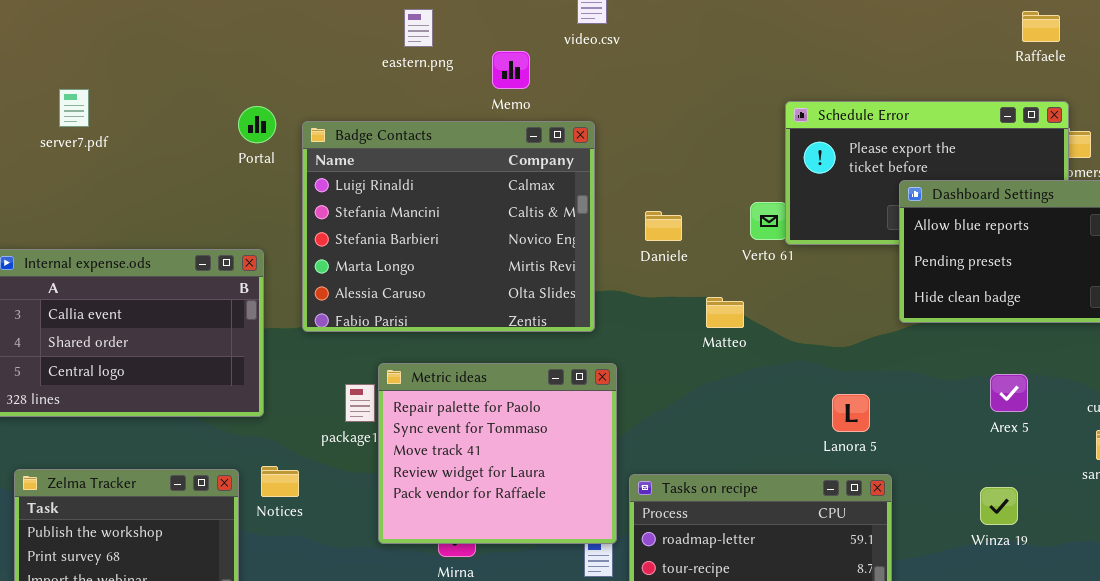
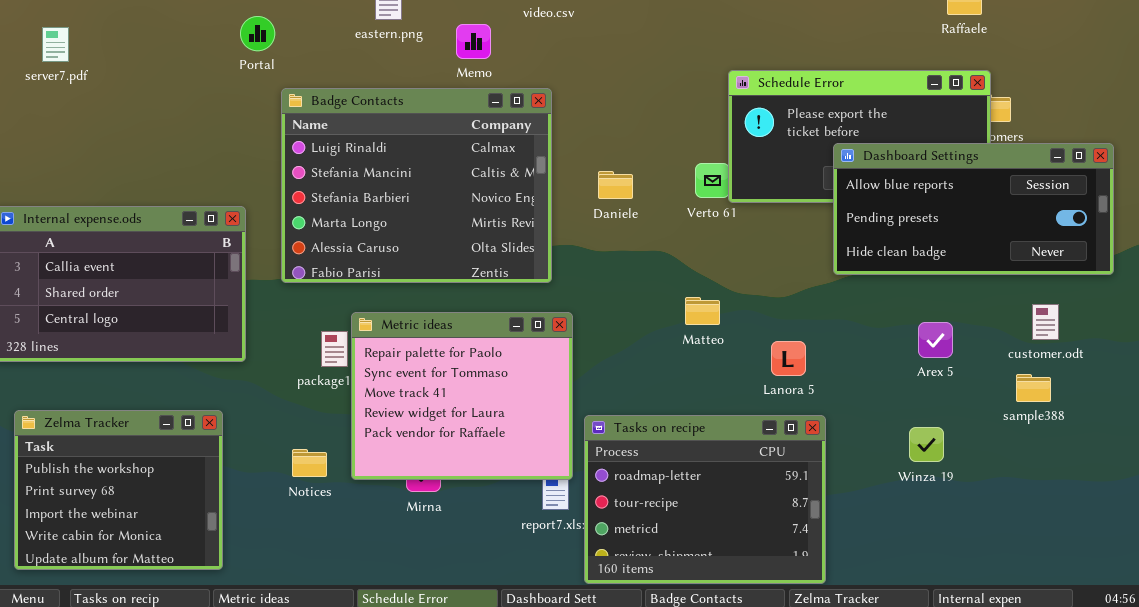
server7.pdf: [59,89,89,127] -> [42,27,69,62], moved
Portal: [238,106,276,143] -> [240,16,275,51], moved
Matteo: [706,297,744,328] -> [685,297,720,325], moved
Notices: [261,466,299,497] -> [292,449,327,477], moved

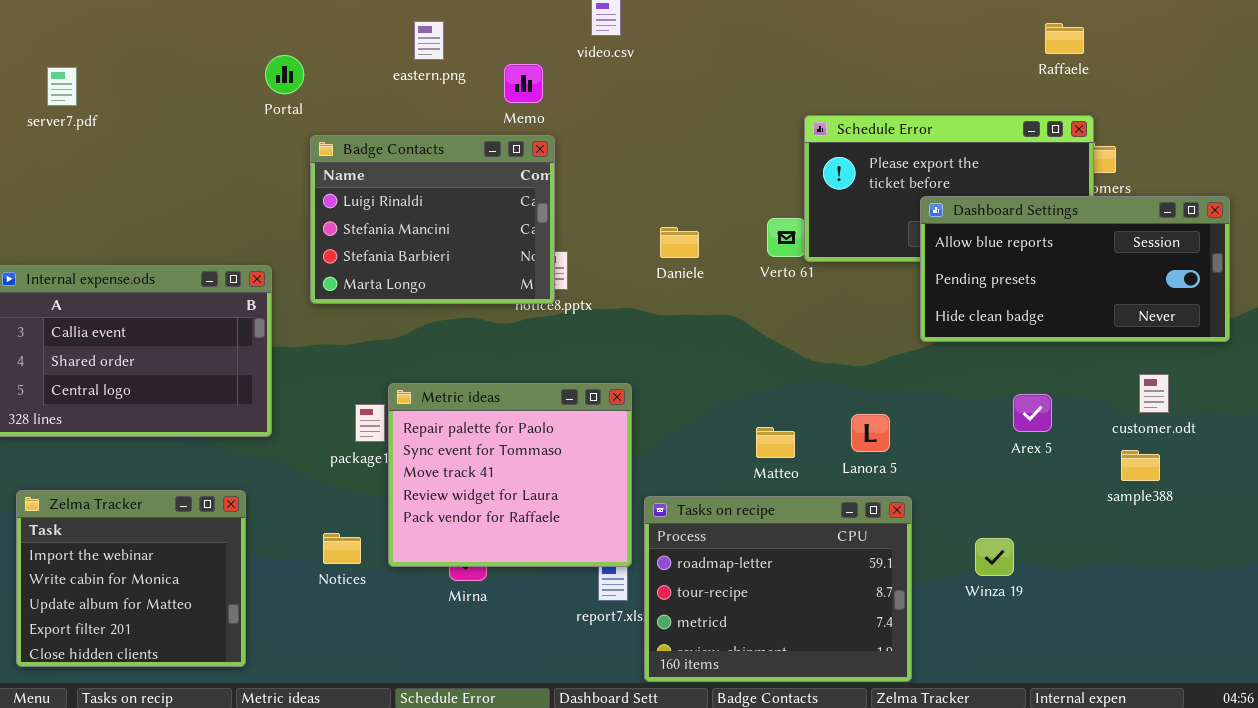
Badge Contacts: [281,88,552,283] -> [310,135,555,304], resized
Matteo: [685,297,720,325] -> [756,427,795,458], moved
Zelma Tracker: [14,410,223,570] -> [16,490,246,667], scrolled down 2 rows
Winza 19: [909,427,944,462] -> [975,538,1014,576], moved

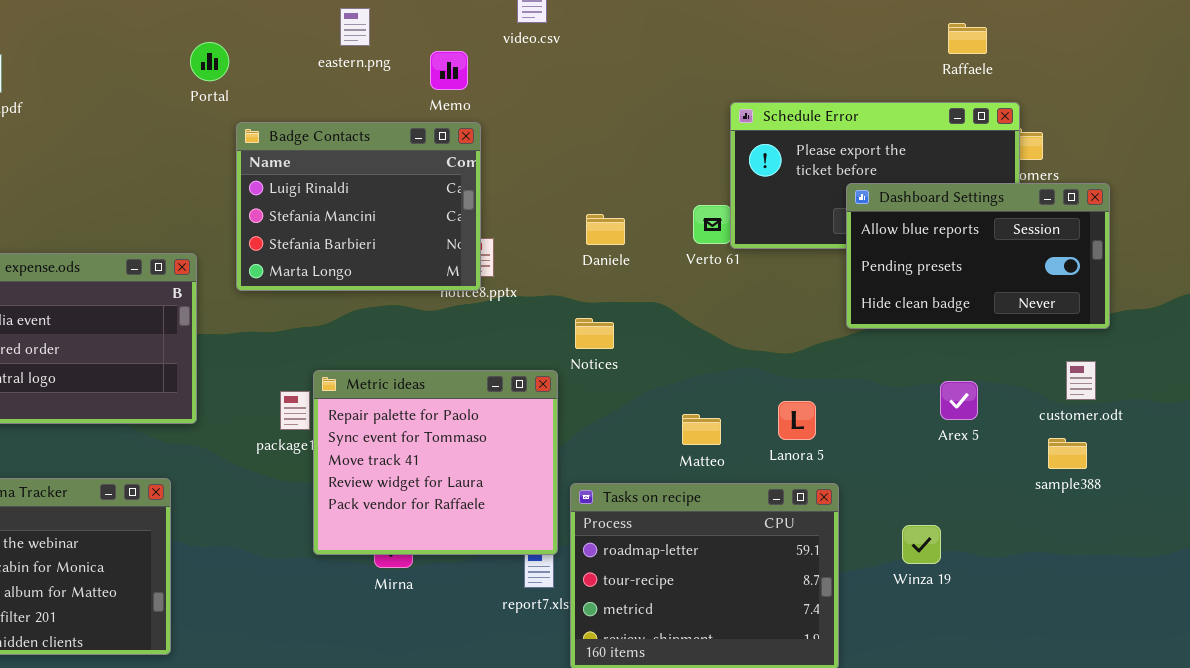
Raffaele: [1045,23,1084,54] -> [948,23,987,54], moved
Dashboard Settings: [920,196,1230,342] -> [846,183,1110,329], resized
Notices: [323,533,361,564] -> [575,318,614,349], moved

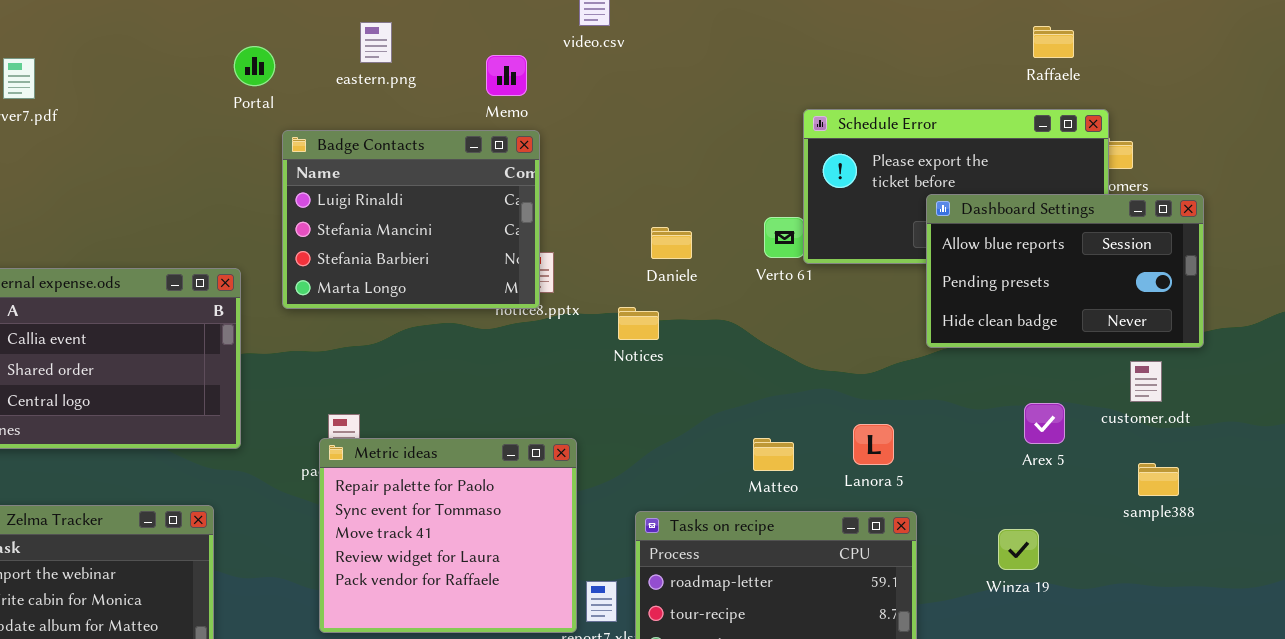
eastern.png: [340,8,370,46] -> [360,22,392,63], moved
Notices: [575,318,614,349] -> [618,307,659,340], moved
customer.odt: [1066,361,1096,400] -> [1130,361,1162,402], moved
Metric ideas: [313,370,558,555] -> [319,438,577,633], moved
Winza 19: [902,525,941,564] -> [998,529,1039,570], moved

